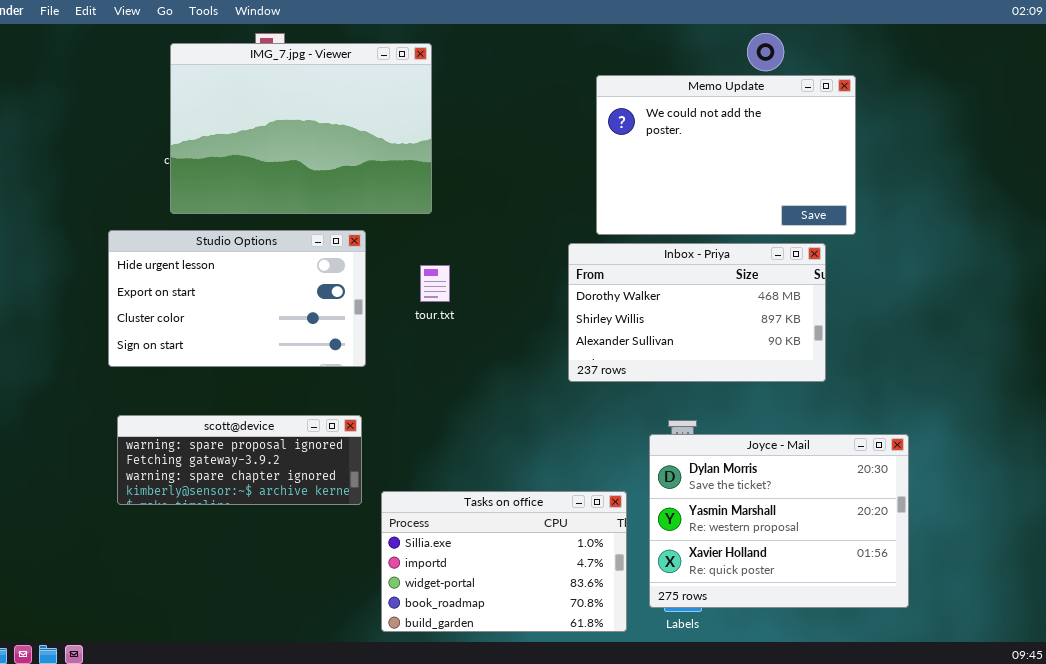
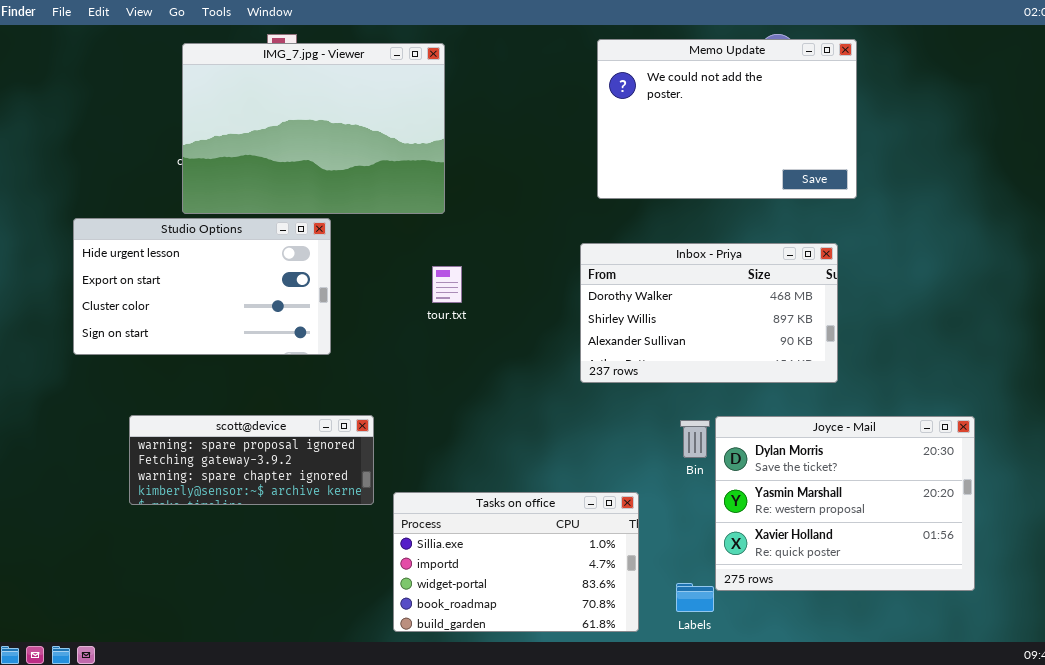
Memo Update: [596,75,856,235] -> [597,39,857,199], moved
Studio Options: [108,230,366,367] -> [73,218,331,355], moved
Joyce - Mail: [649,434,909,608] -> [715,416,975,591], moved

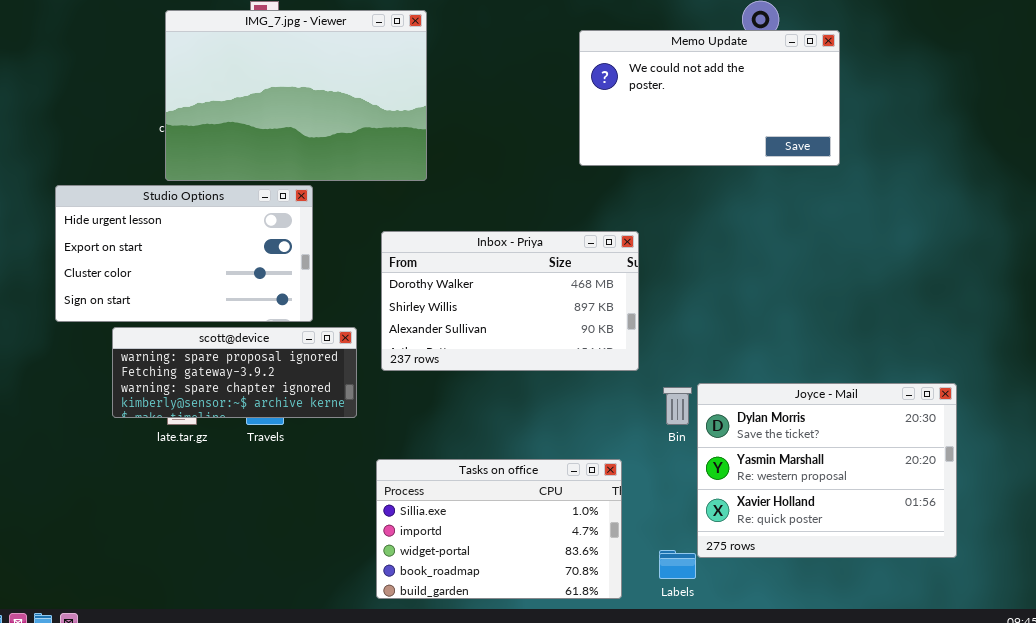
Memo Update: [597,39,857,199] -> [579,30,840,166], resized
Inbox - Priya: [580,243,838,383] -> [381,231,639,371], moved
scott@device: [129,415,374,505] -> [112,327,357,418], moved

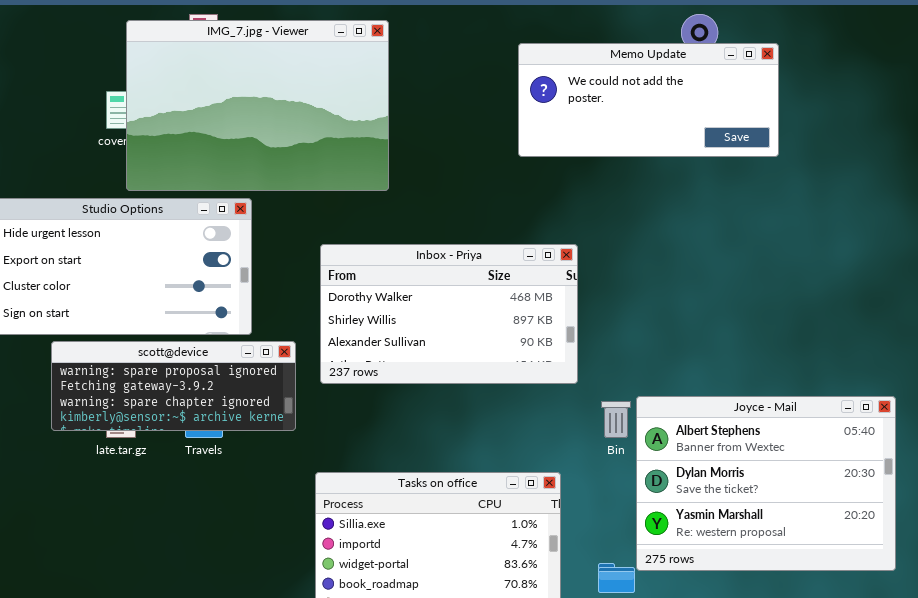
IMG_7.jpg - Viewer: [165,10,427,181] -> [126,20,389,191], moved
Memo Update: [579,30,840,166] -> [518,43,779,157], resized
Joyce - Mail: [697,383,957,558] -> [636,396,896,571], scrolled up 1 row

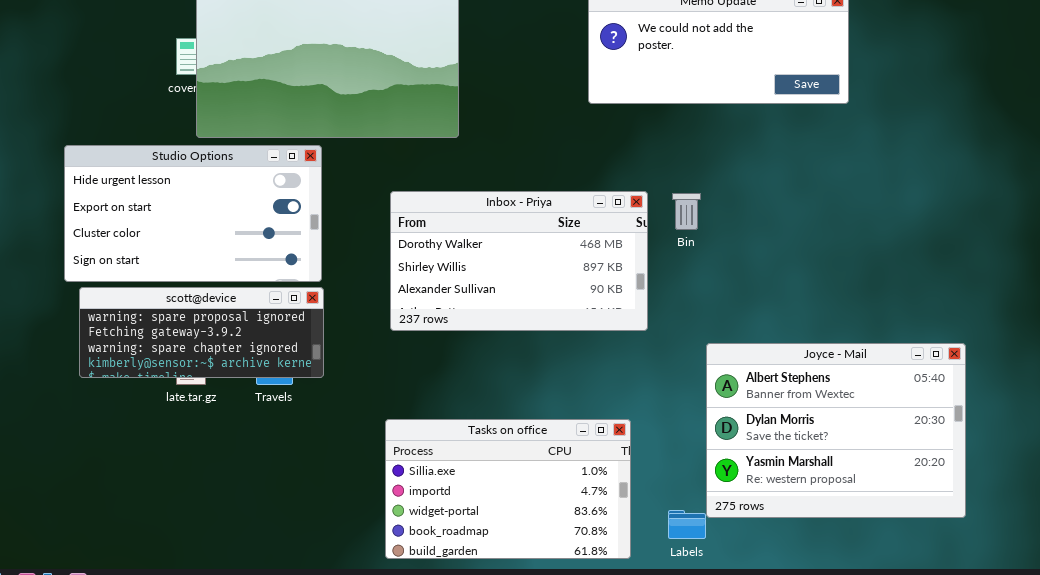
scott@device: [51,341,296,431] -> [79,287,324,378], moved
Bin: [601,401,631,438] -> [672,193,701,230], moved

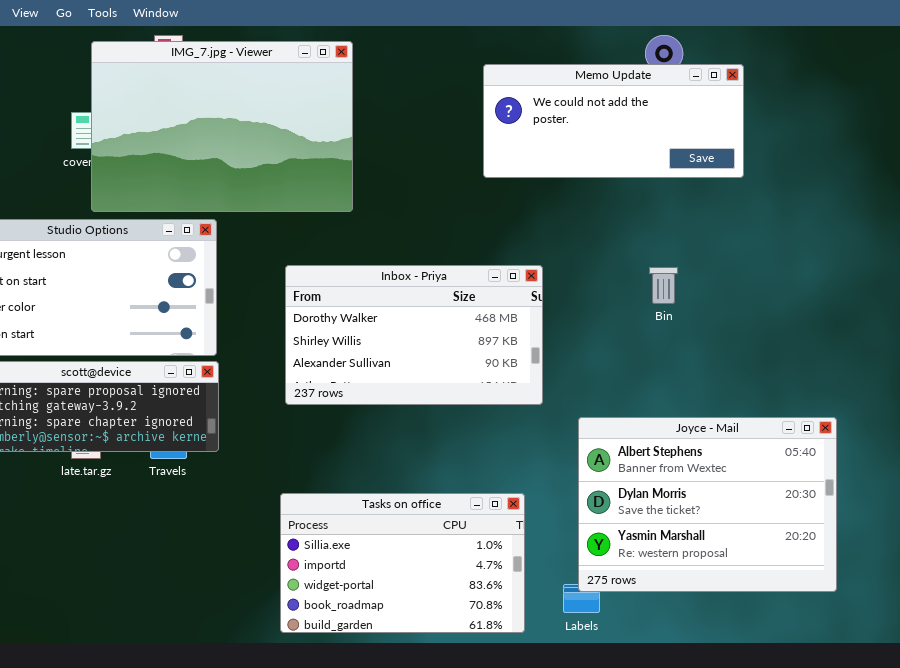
Bin: [672,193,701,230] -> [649,267,678,304], moved
Joyce - Mail: [706,343,966,518] -> [578,417,837,592], moved

